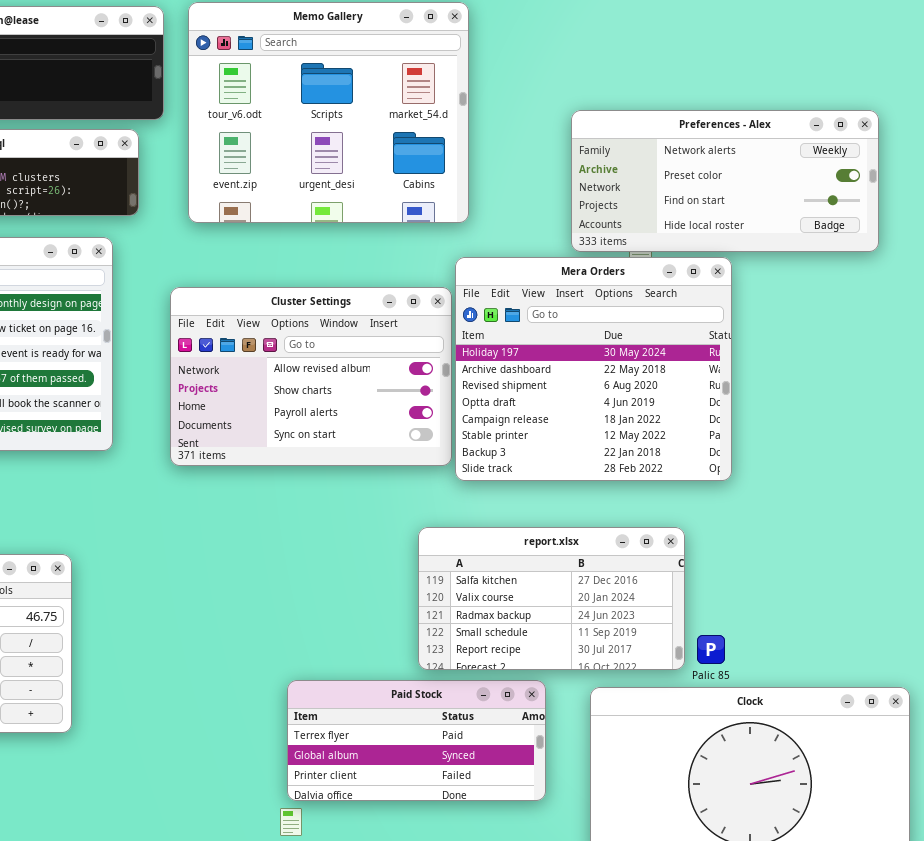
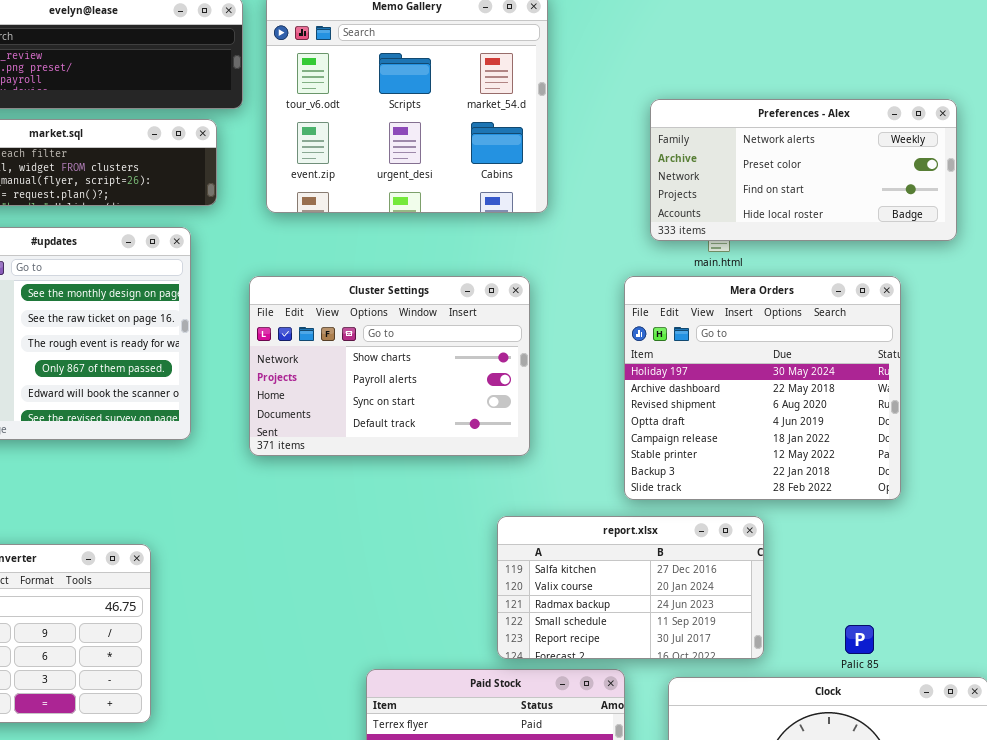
Mera Orders: [455,257,732,481] -> [624,276,901,500], moved
Cluster Settings: [170,287,452,466] -> [249,276,530,456], scrolled down 1 row
Palic 85: [697,635,725,664] -> [845,625,874,654], moved

